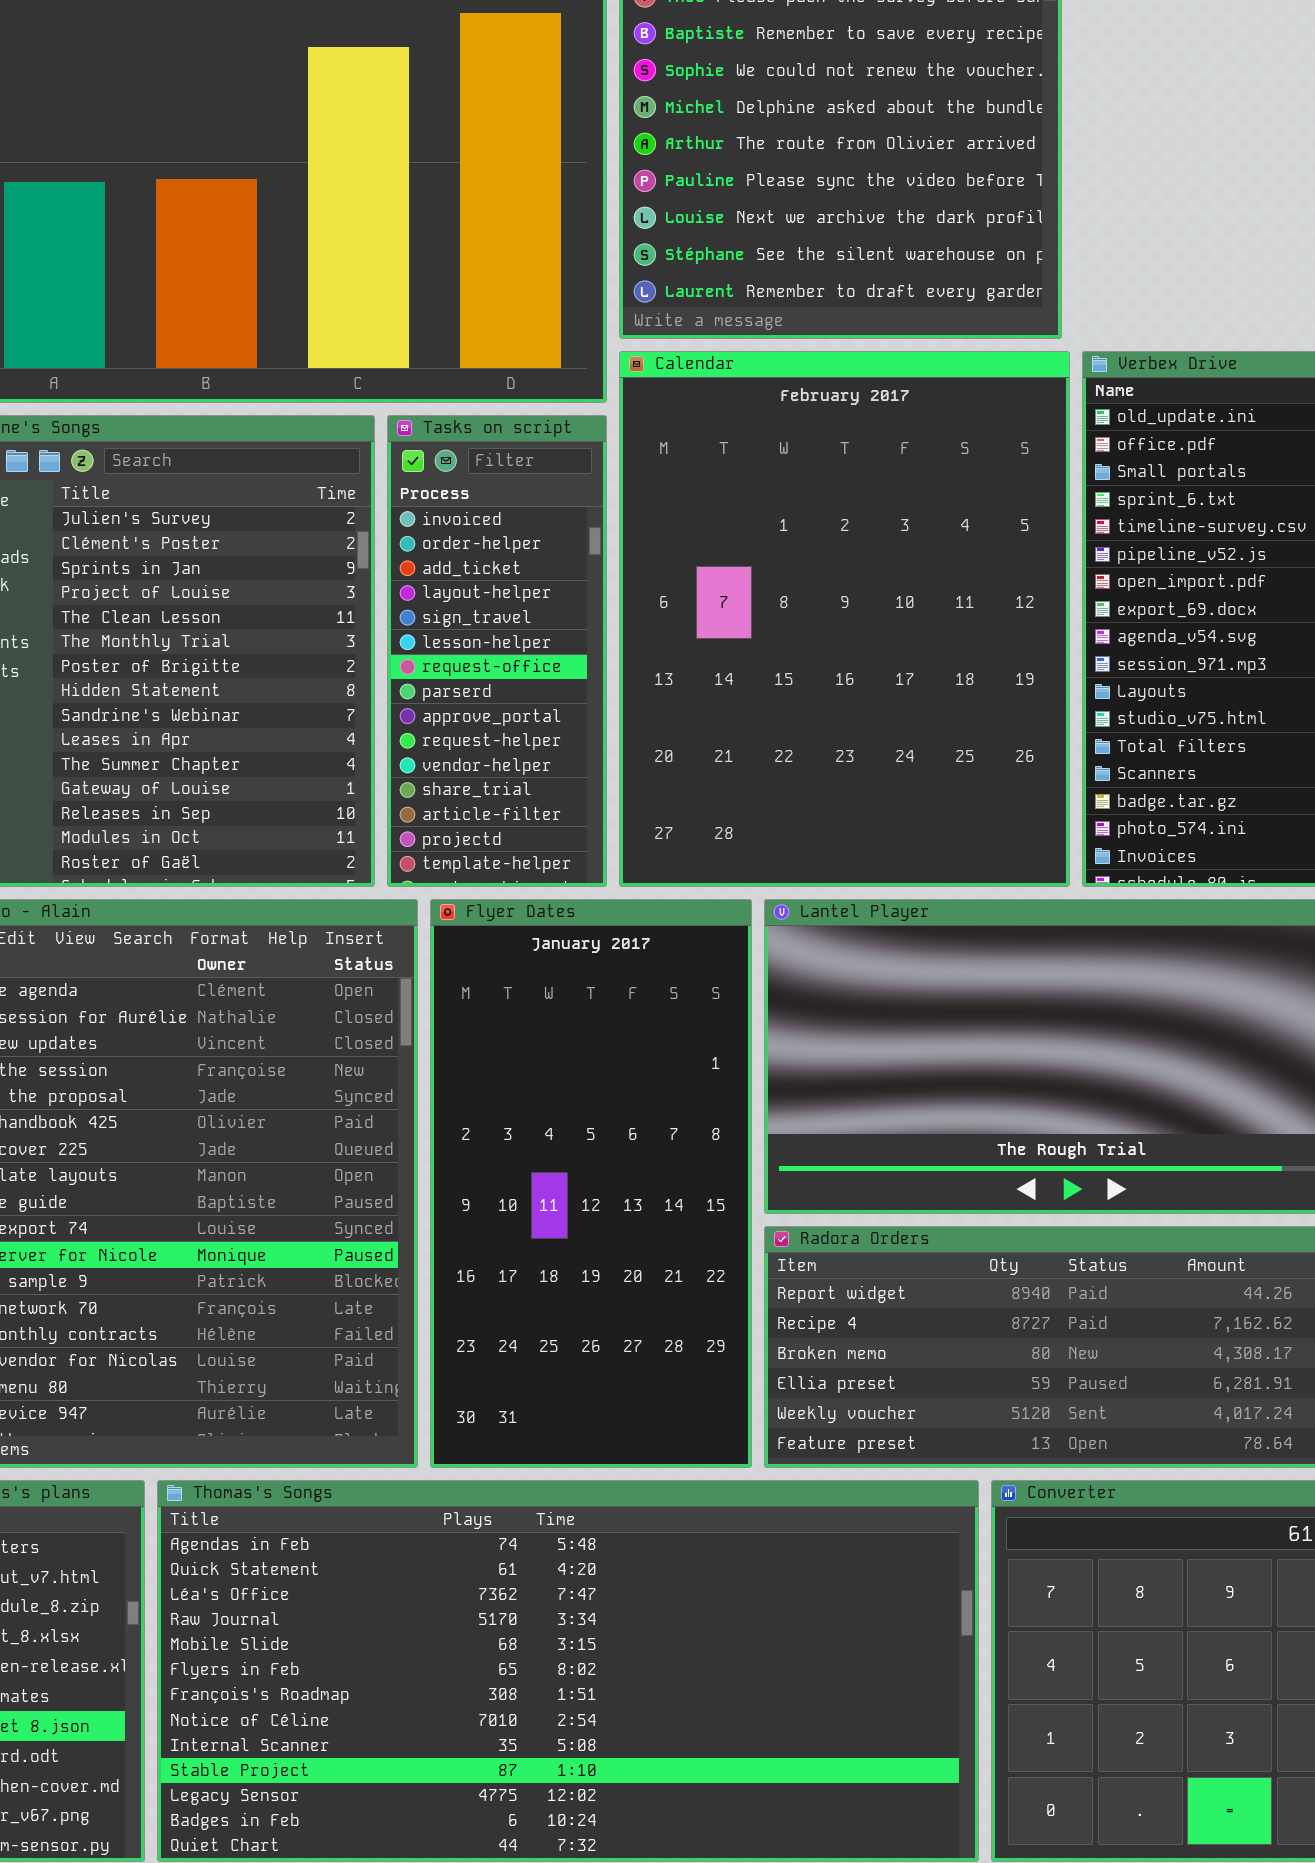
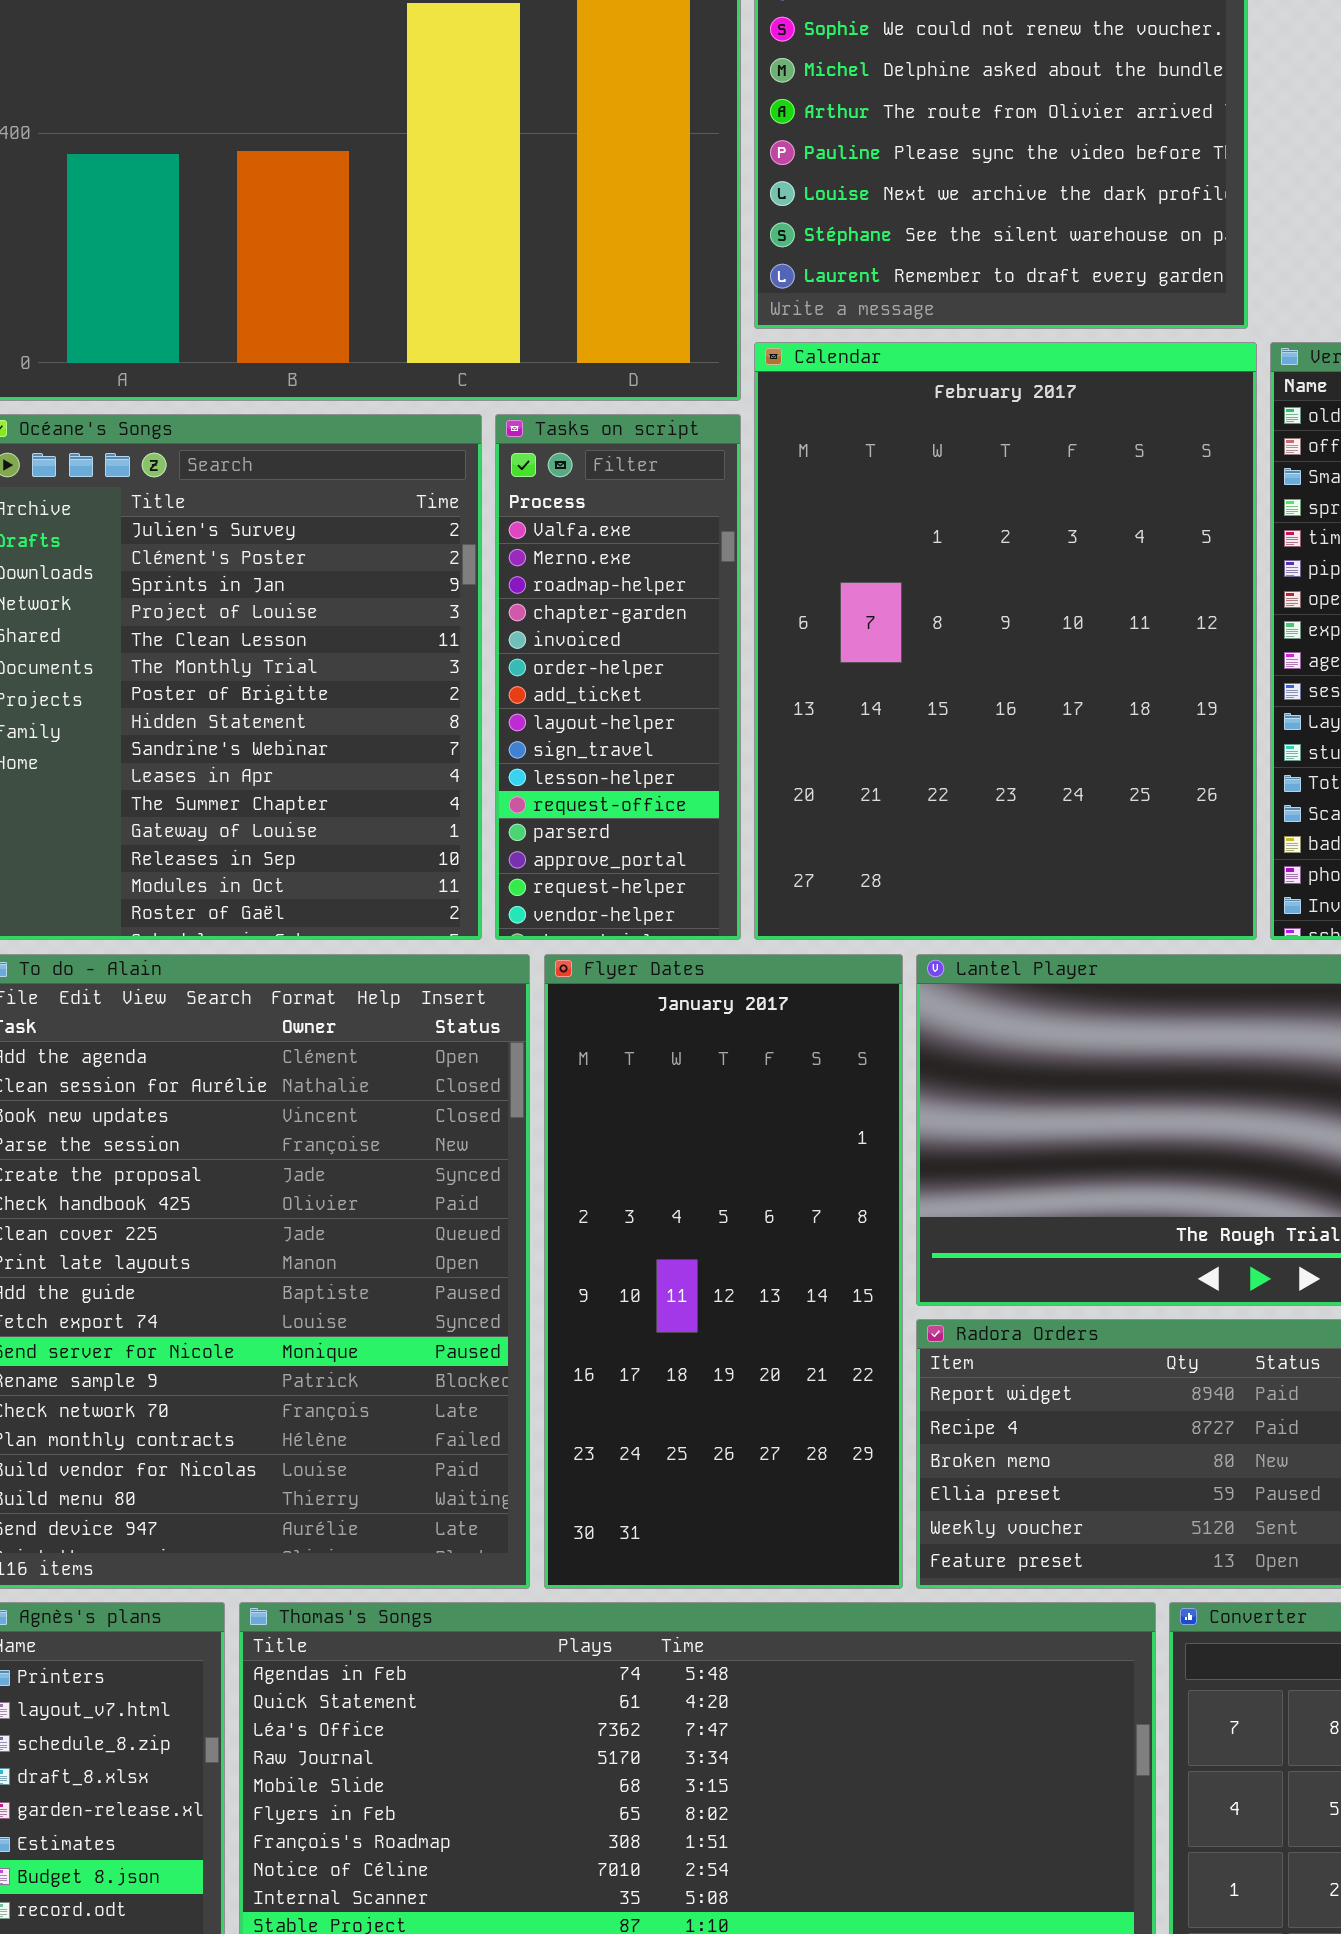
Tasks on script: [387,415,607,887] -> [495,414,741,940], scrolled up 4 rows

